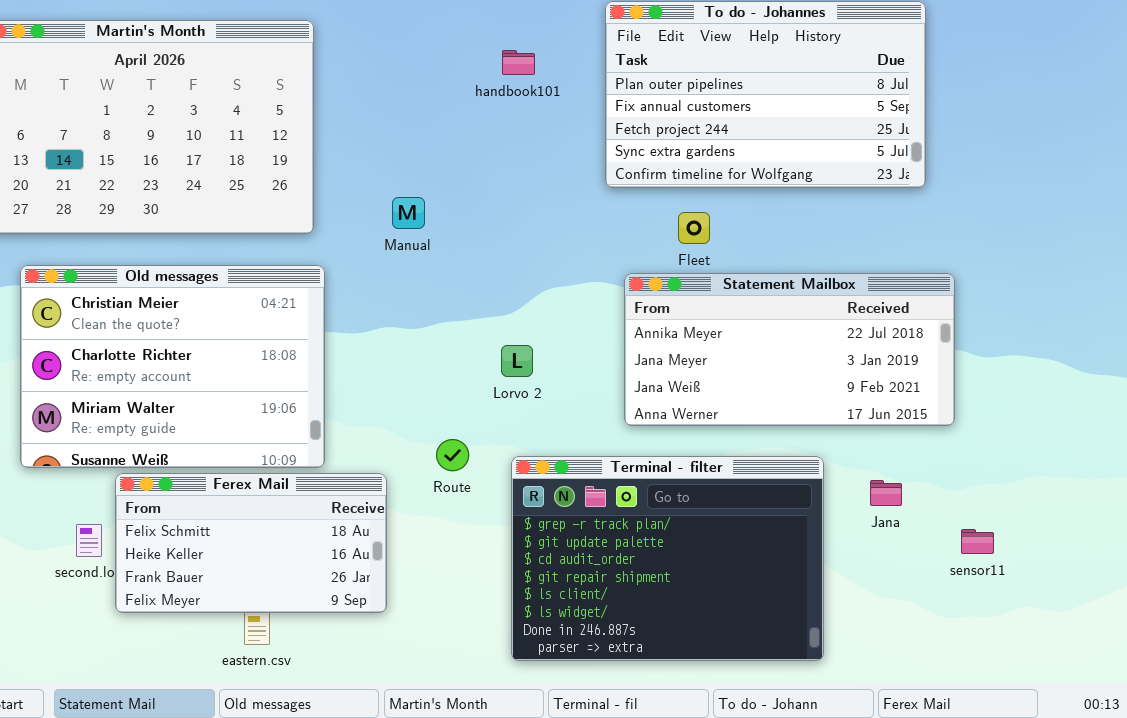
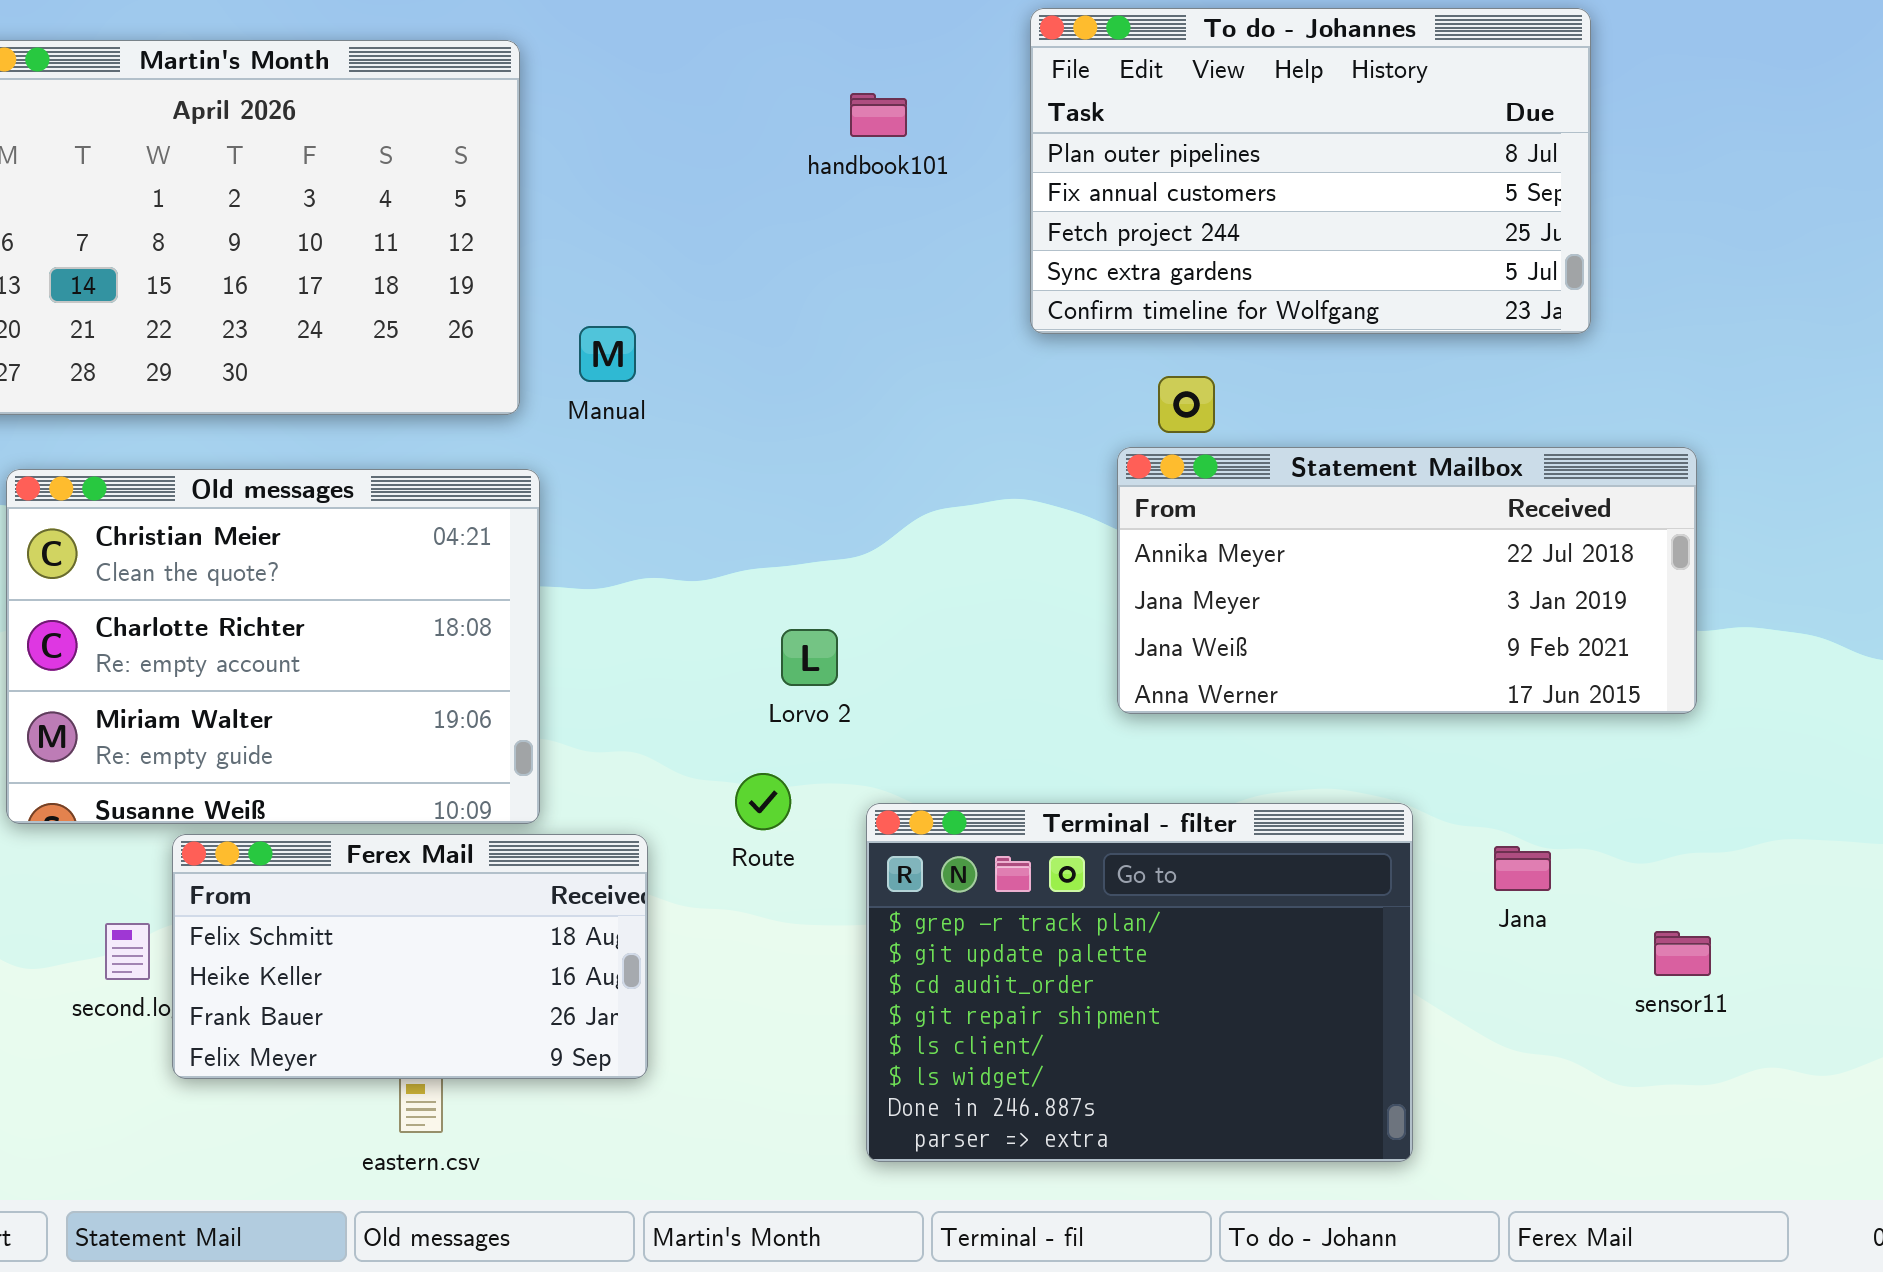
Manual: [392,197,425,229] -> [579,326,636,382], moved
Statement Mailbox: [624,273,955,426] -> [1117,447,1697,714], moved
Lorvo 2: [501,345,533,377] -> [781,629,838,686], moved

